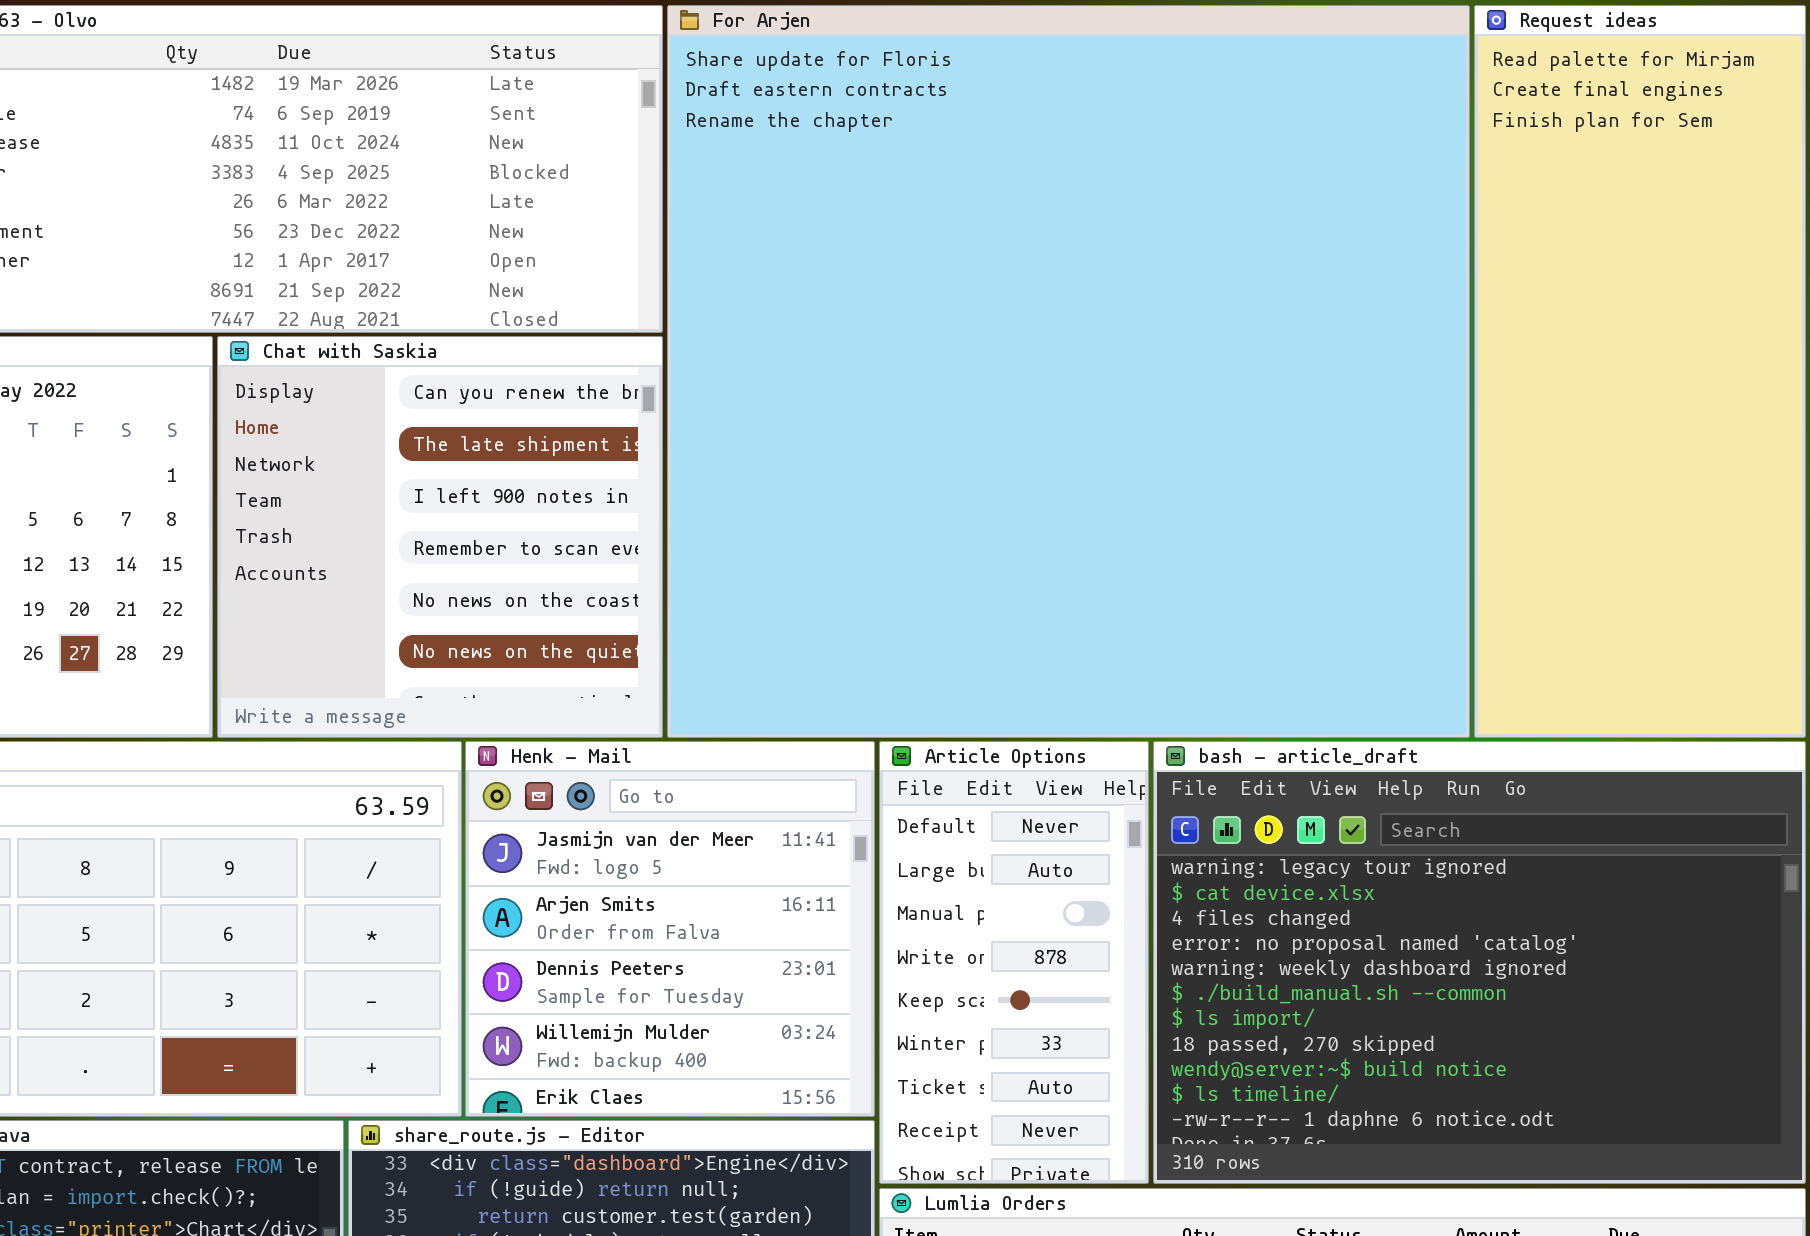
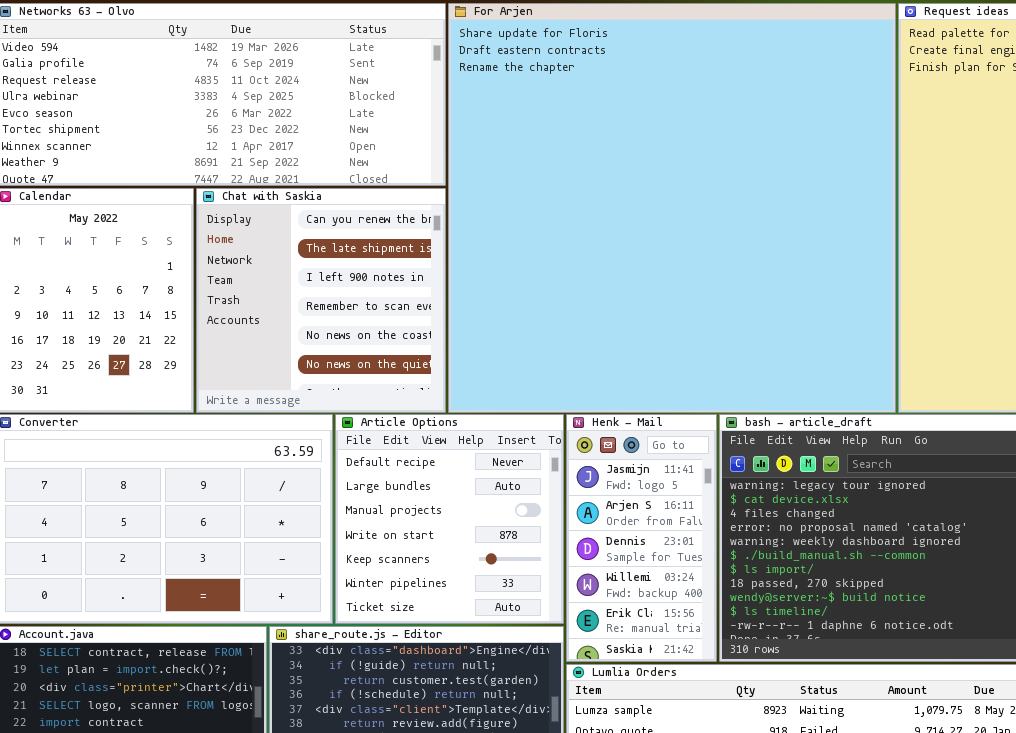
Henk - Mail: [465,741,875,1117] -> [566,414,717,662], moved, resized
Article Options: [879,741,1149,1184] -> [335,414,564,624], moved, resized

